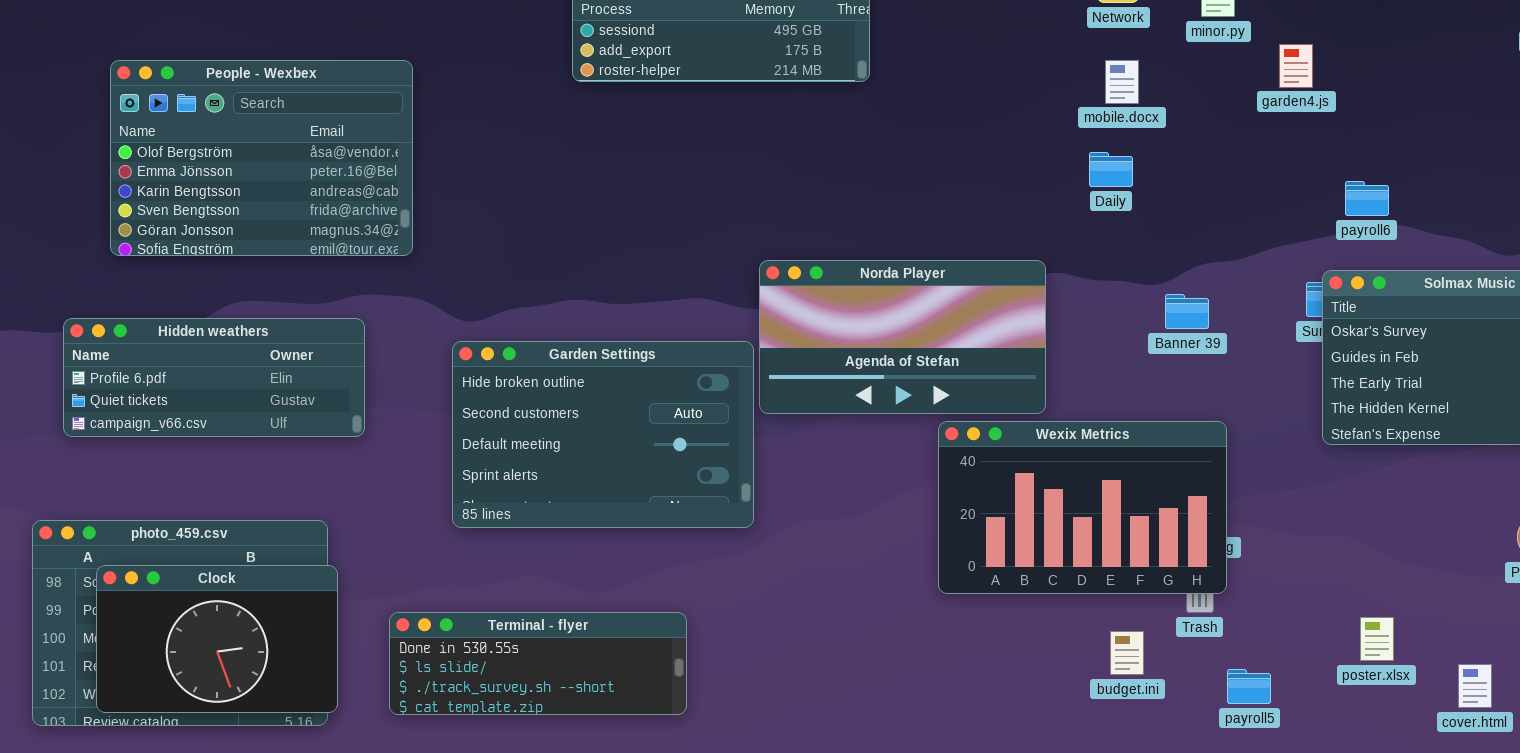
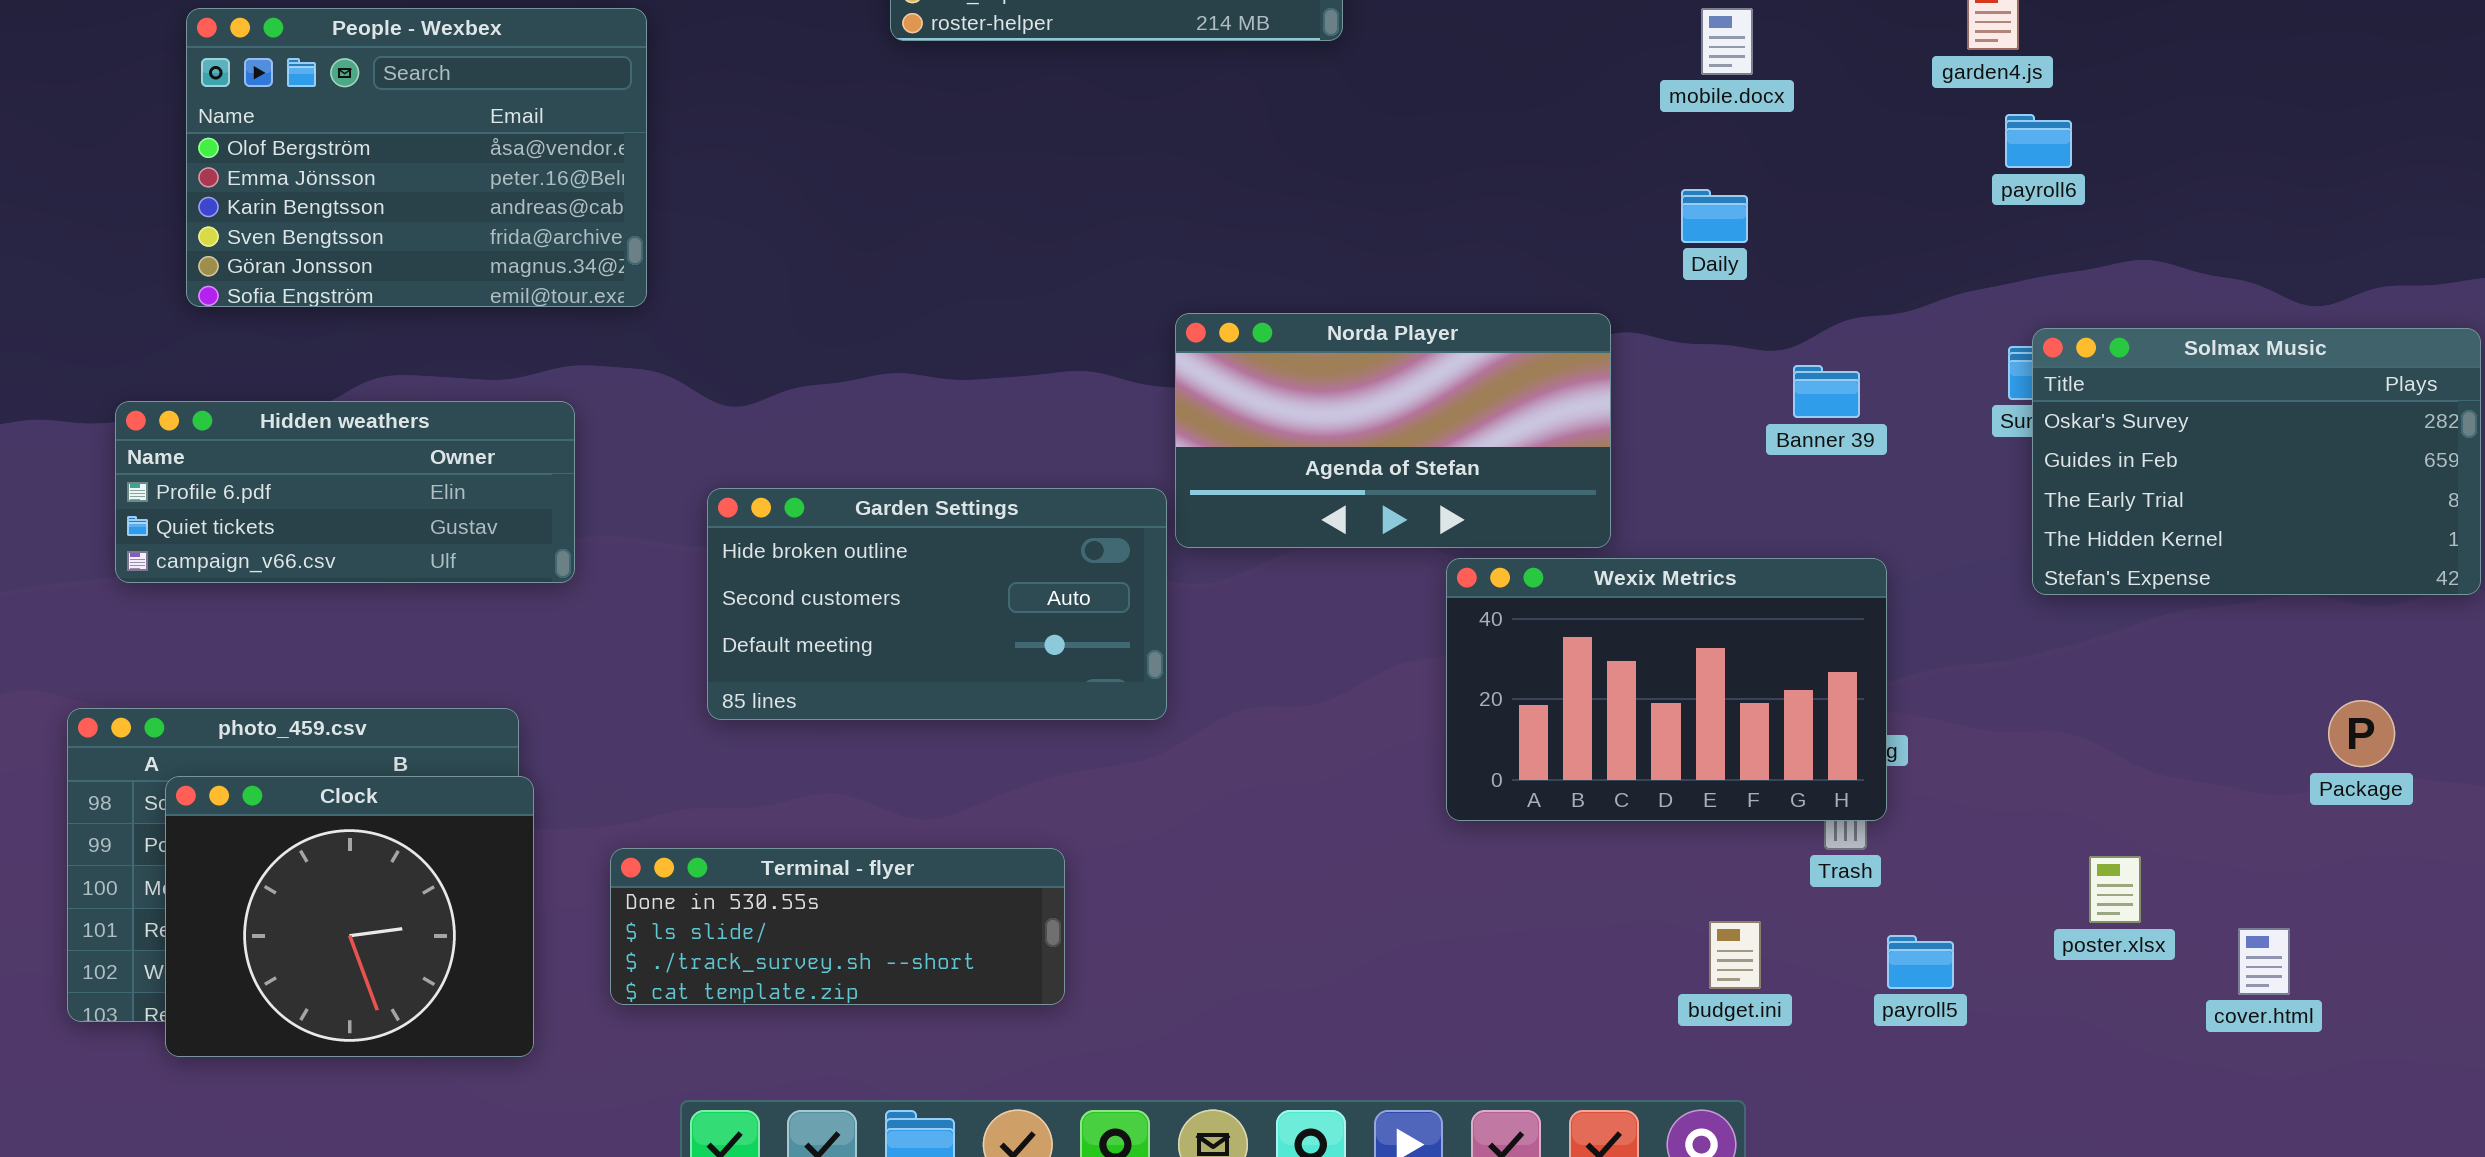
Daily: [1089,152,1133,187] -> [1681,189,1748,243], moved
payroll6: [1345,181,1389,216] -> [2005,114,2072,168], moved
Garden Settings: [452,341,754,528] -> [707,488,1167,720], resized
Clock: [96,565,338,713] -> [165,776,534,1057], resized
budget.ini: [1110,631,1144,675] -> [1709,921,1761,989], moved

